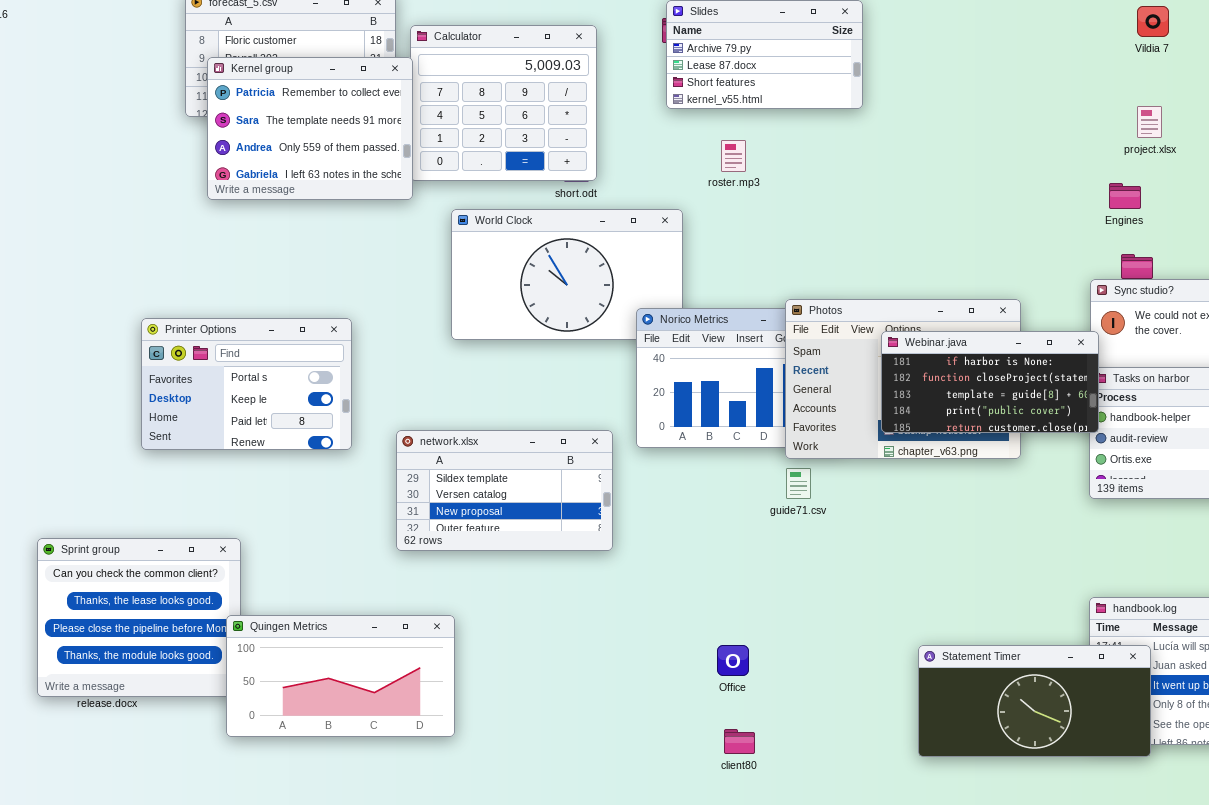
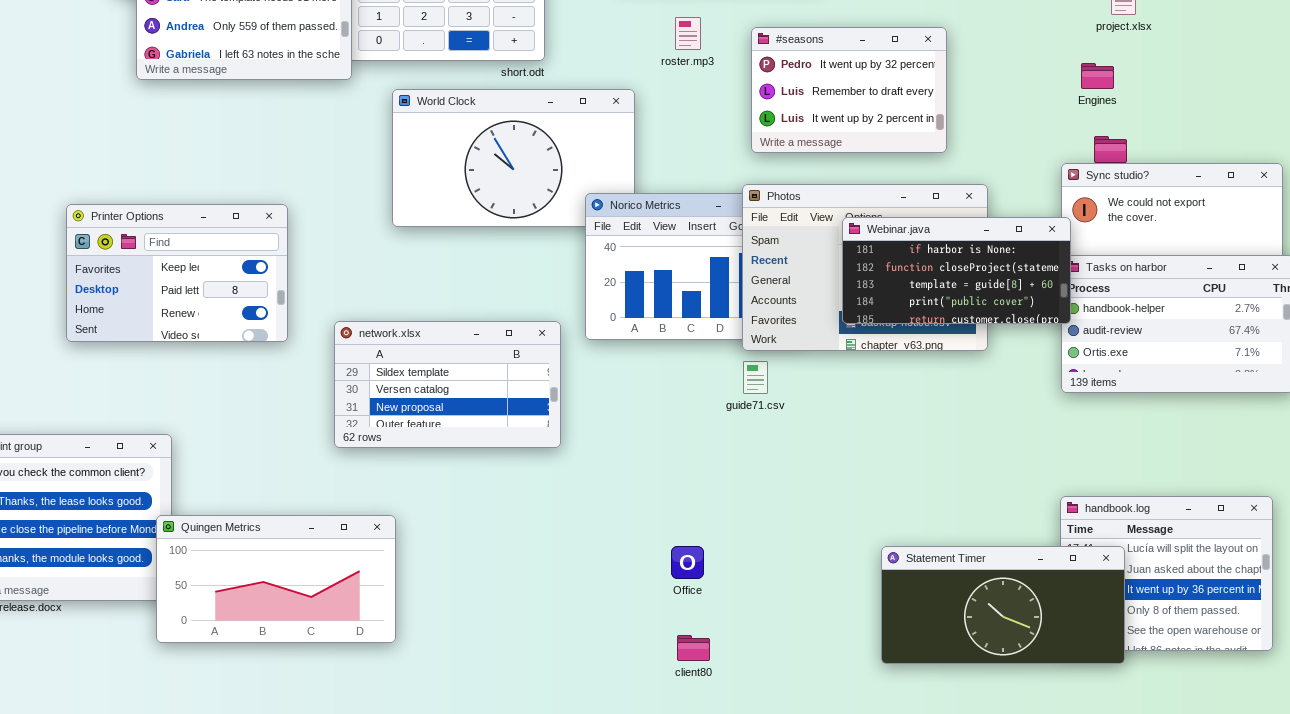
#seasons: none -> [751,27,947,153], opened
Printer Options: [141,318,352,450] -> [66,204,288,342], scrolled down 1 row

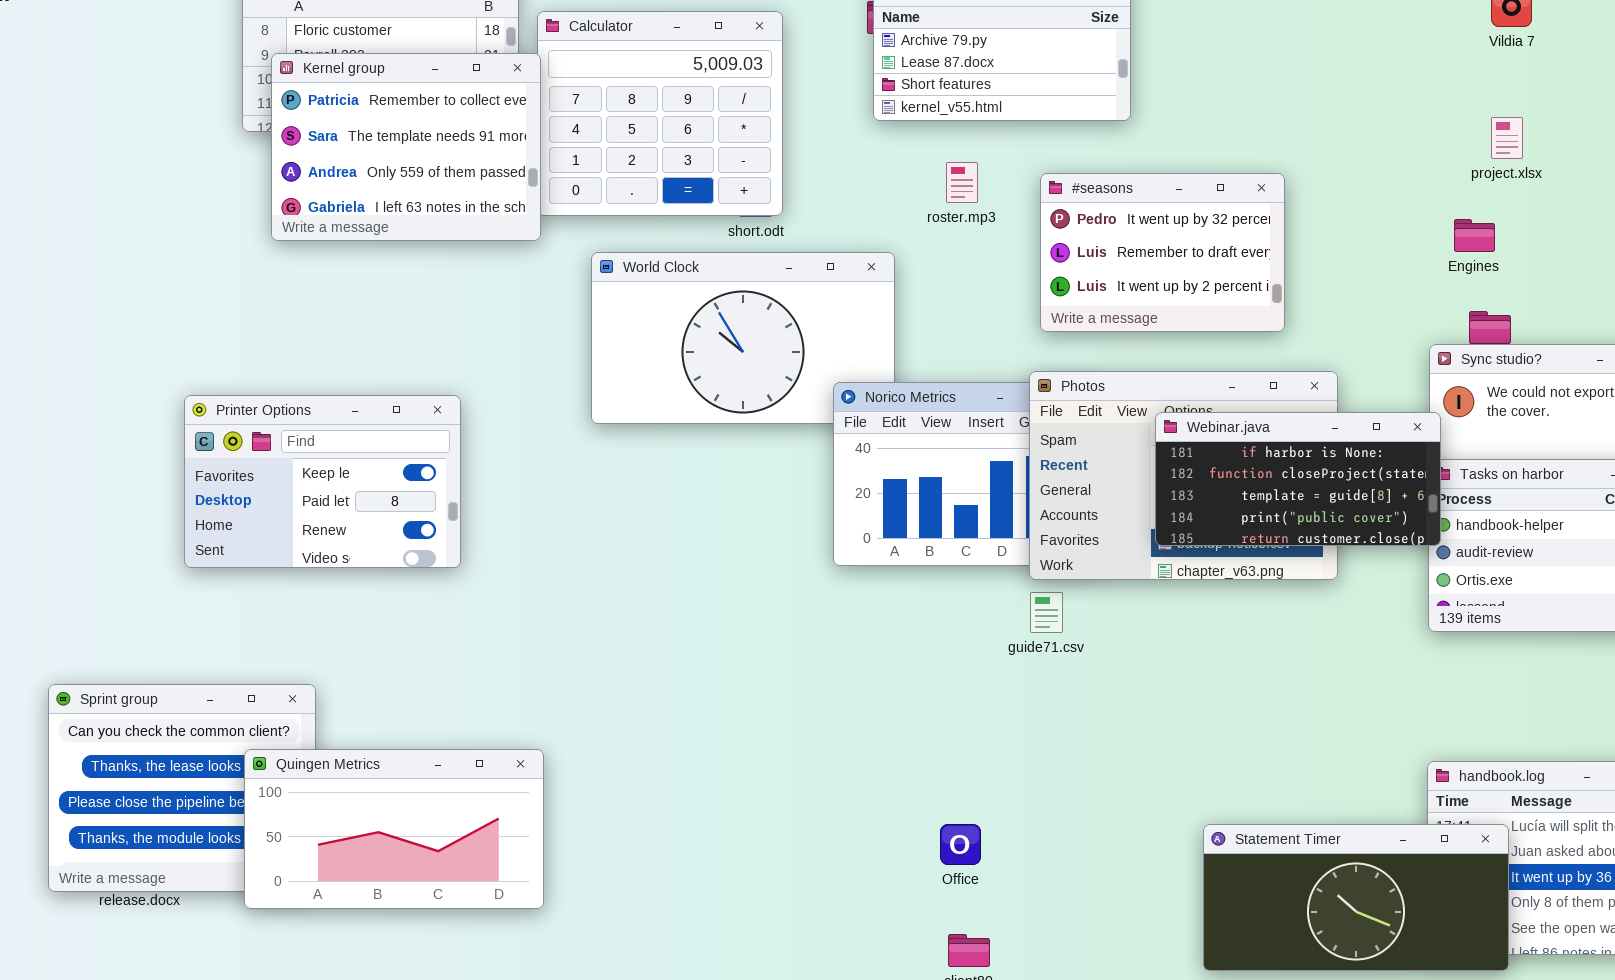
network.xlsx: [334,321,561,448] -> none, closed
Quingen Metrics: [156,515,396,643] -> [244,749,544,909], moved

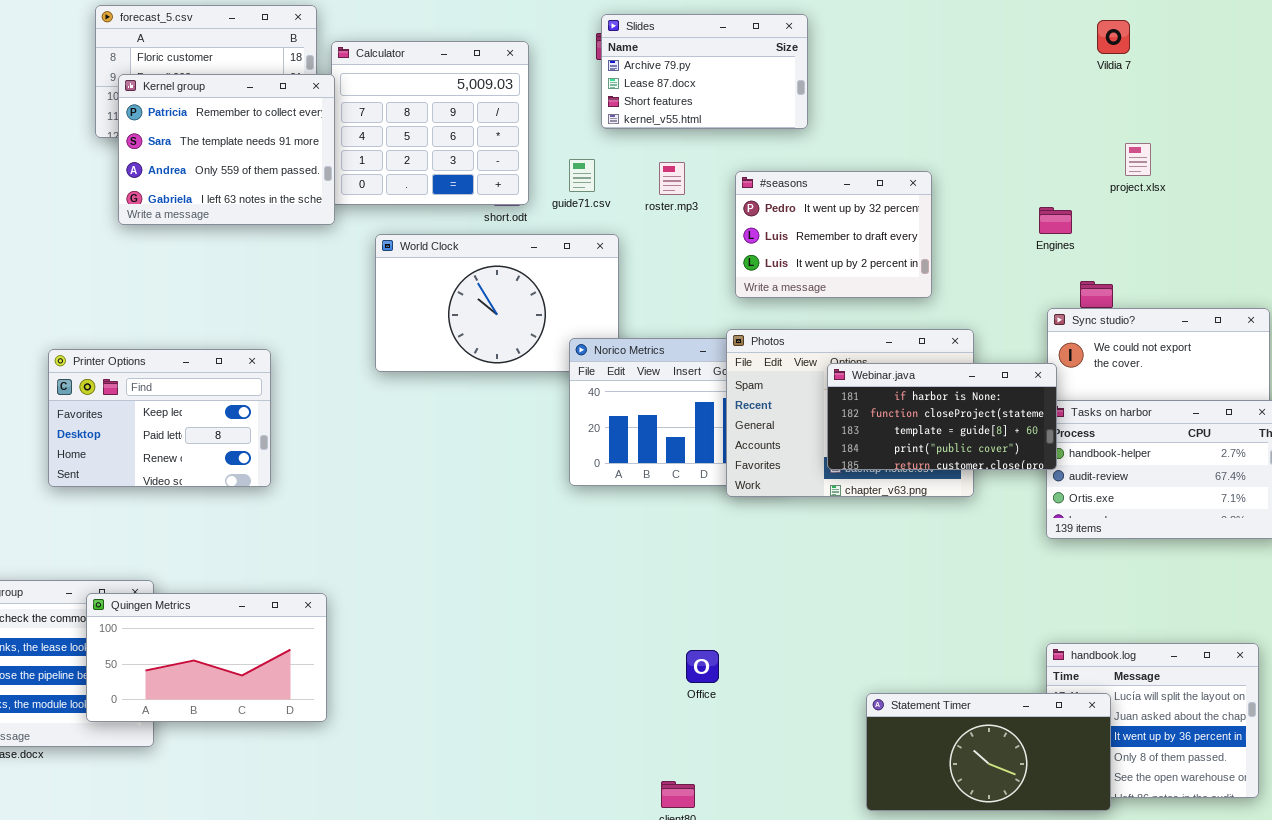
project.xlsx: [1491,117,1523,159] -> [1125,143,1151,176], moved
Engines: [1454,219,1495,252] -> [1039,207,1072,234], moved
guide71.csv: [1030,592,1063,633] -> [569,159,595,192], moved
Quingen Metrics: [244,749,544,909] -> [86,593,327,722], moved
Office: [940,824,981,865] -> [686,650,719,683], moved

